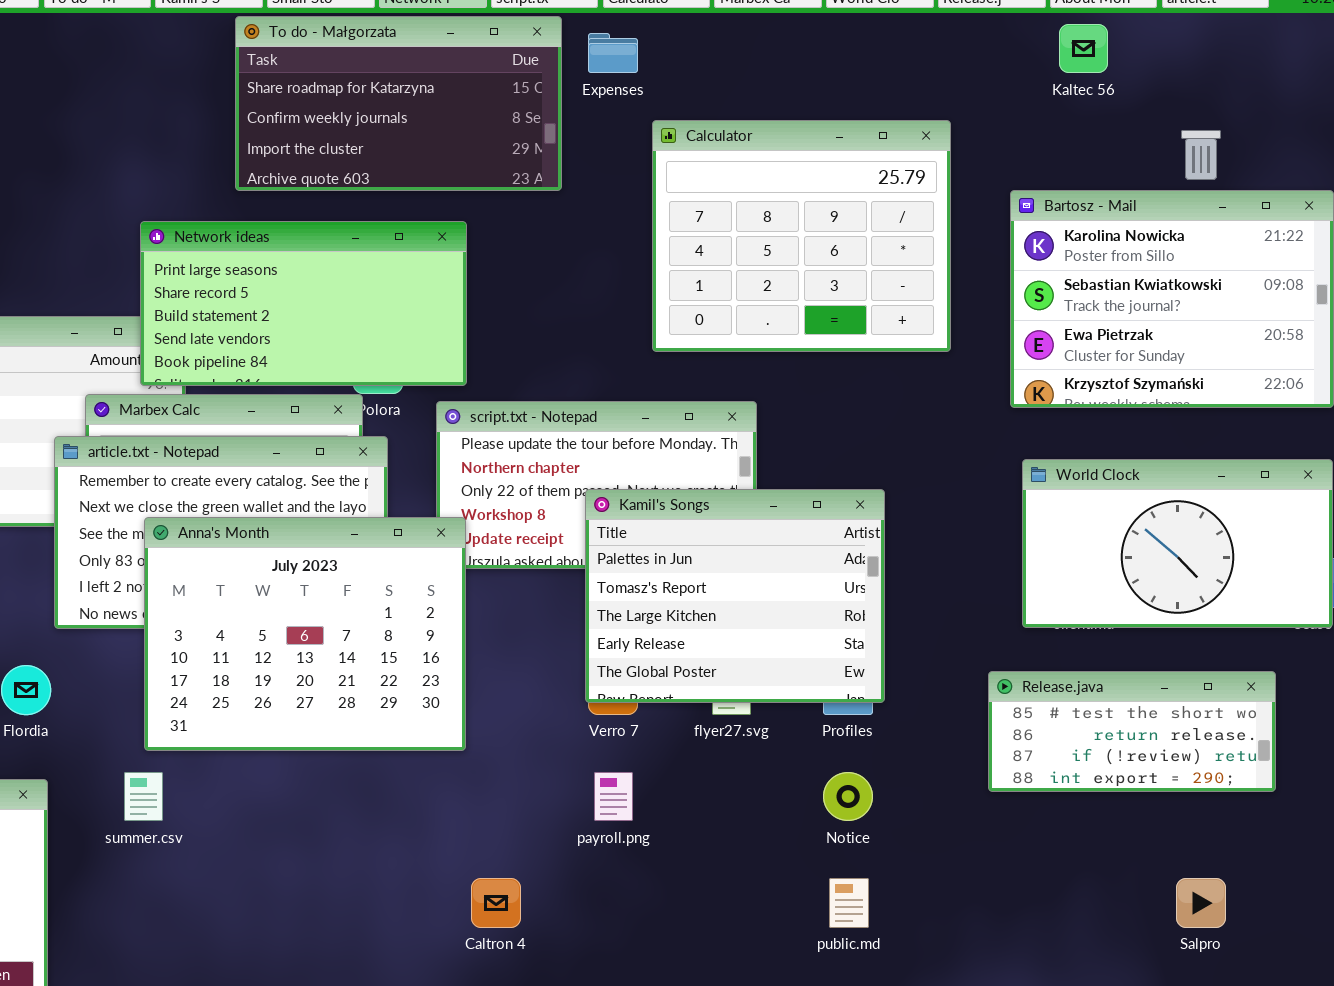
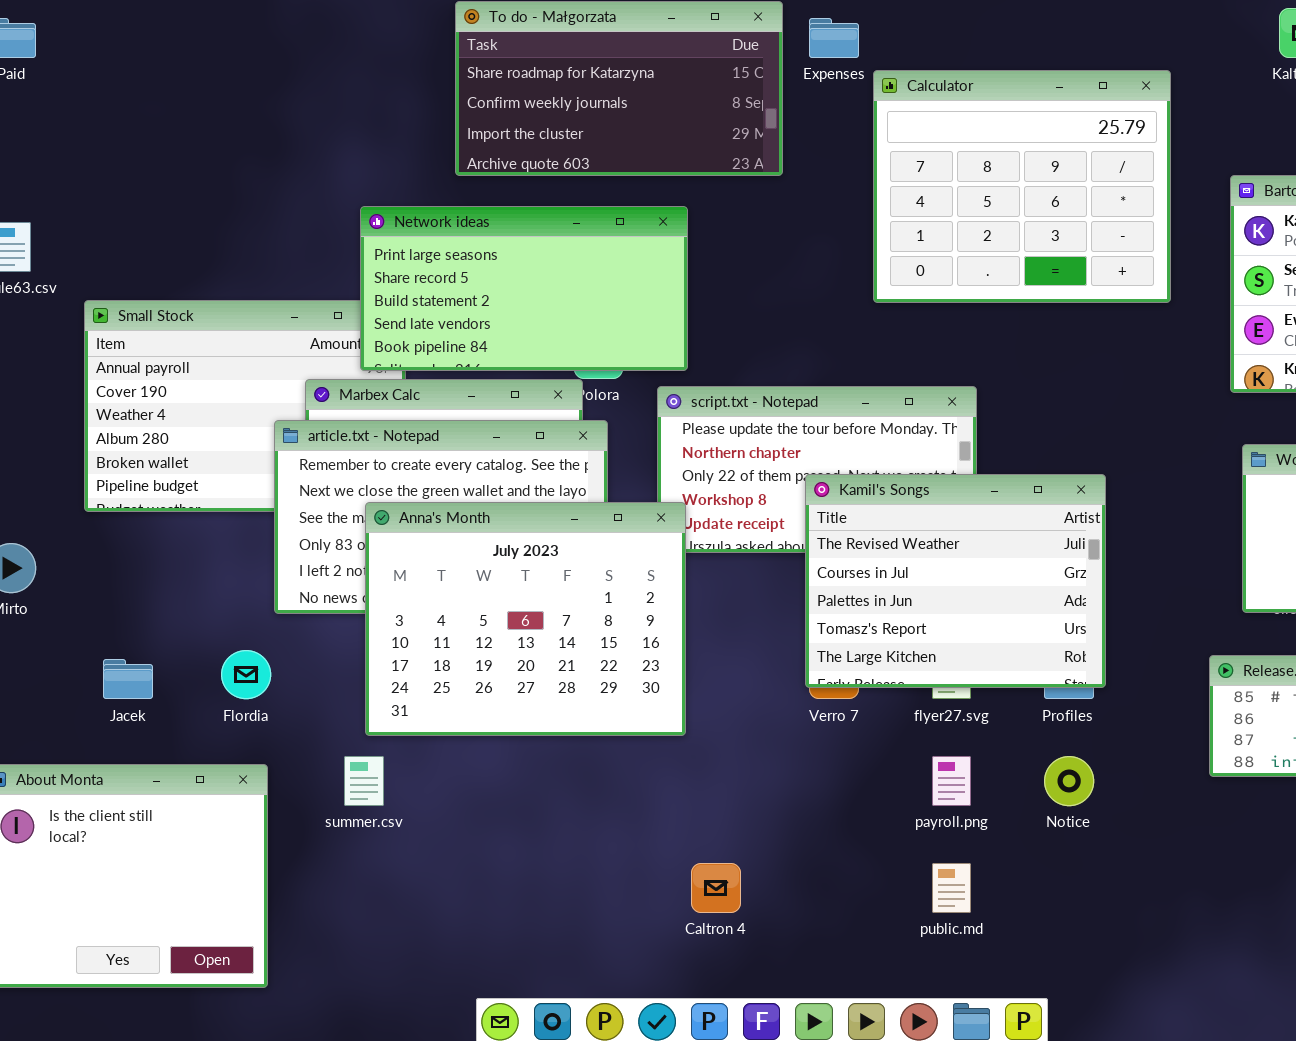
Calculator: [652,120,951,352] -> [873,70,1171,303], moved
Kamil's Songs: [585,489,885,703] -> [805,474,1106,688], scrolled up 2 rows
payroll.png: [594,772,633,821] -> [932,756,971,806], moved
public.md: [829,878,869,928] -> [932,863,971,913], moved

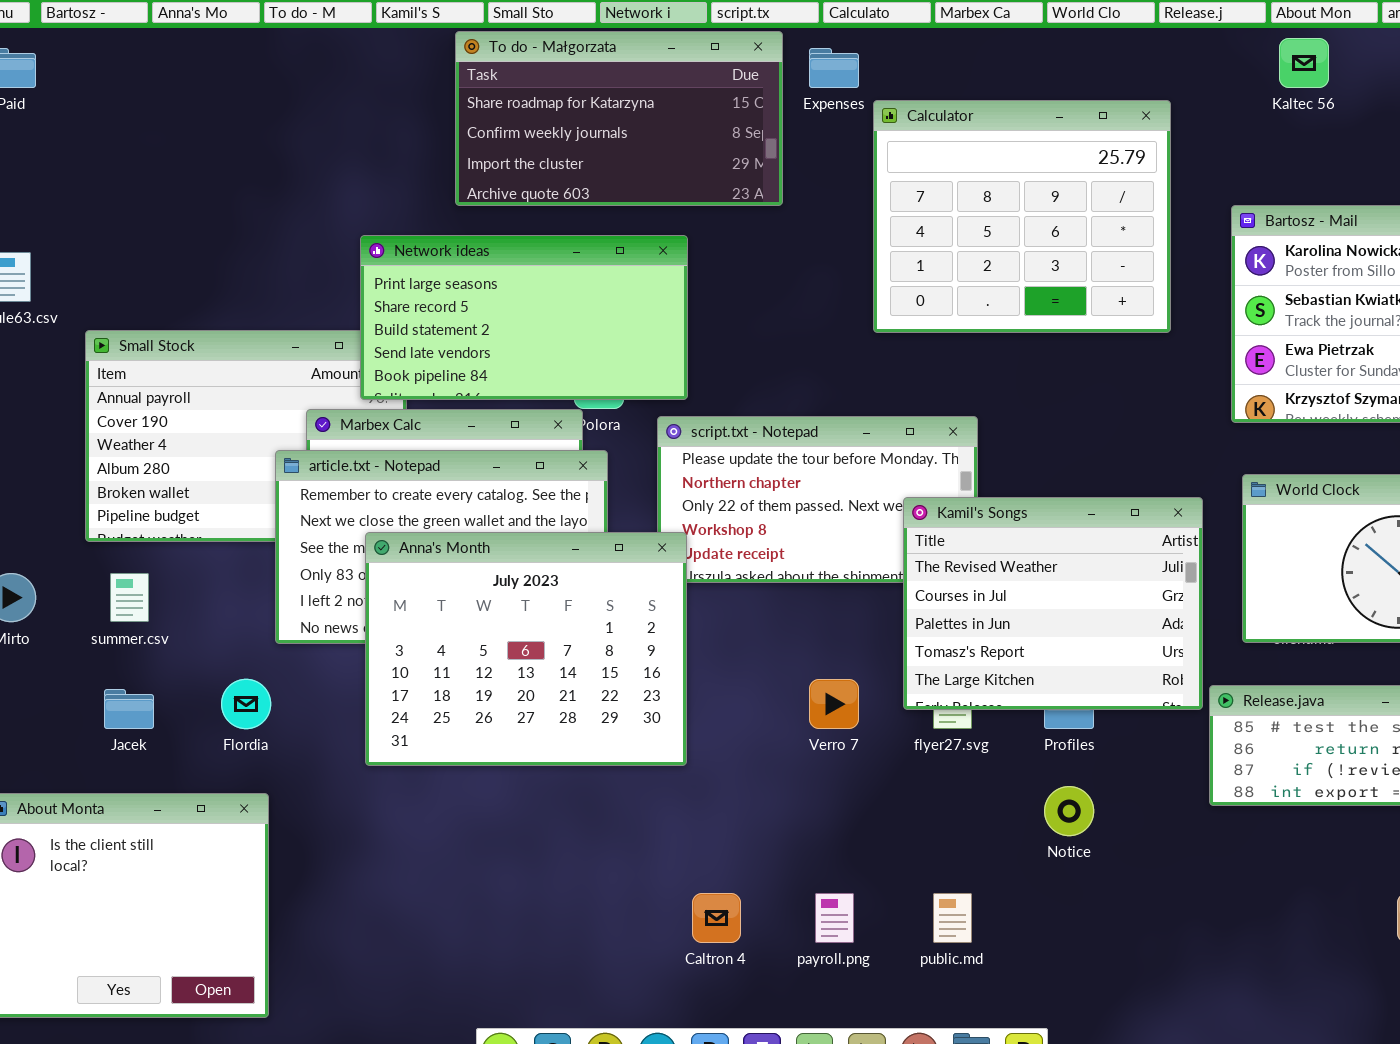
Kamil's Songs: [805,474,1106,688] -> [903,497,1203,710], moved
summer.csv: [344,756,384,806] -> [110,573,149,622], moved
payroll.png: [932,756,971,806] -> [815,893,854,943], moved

